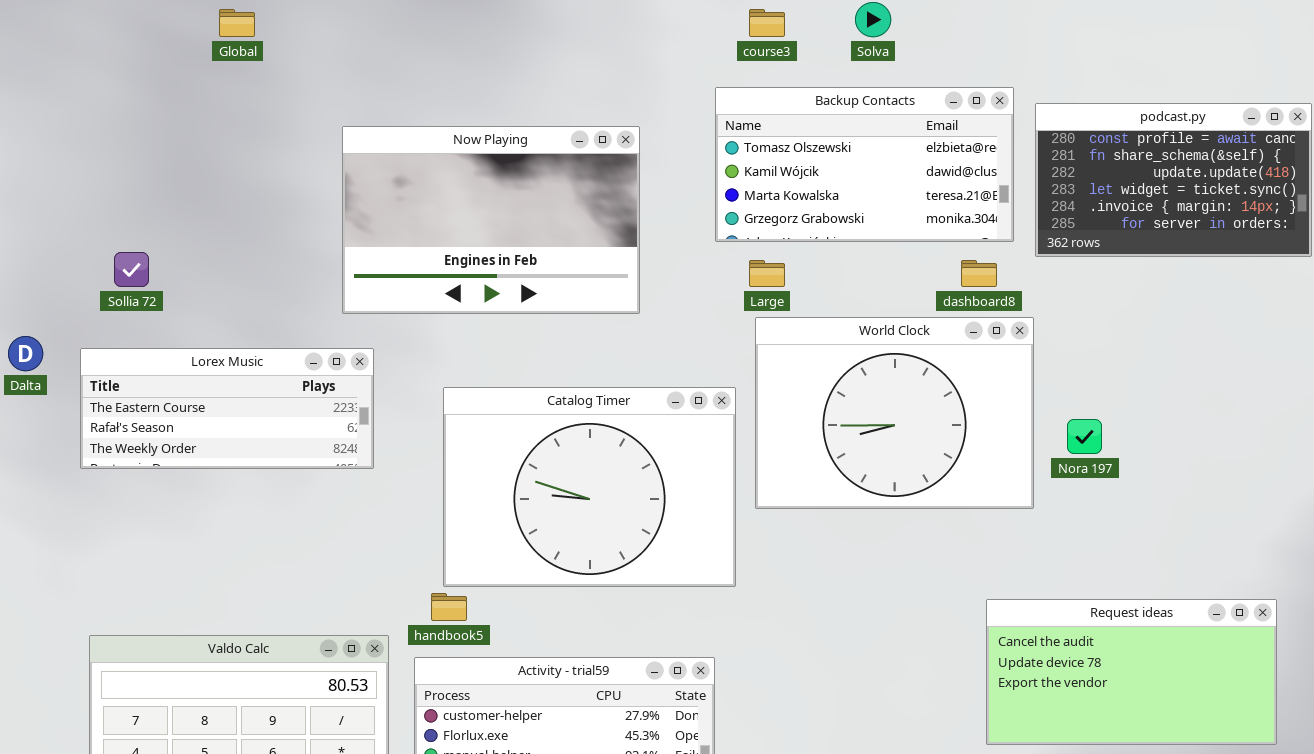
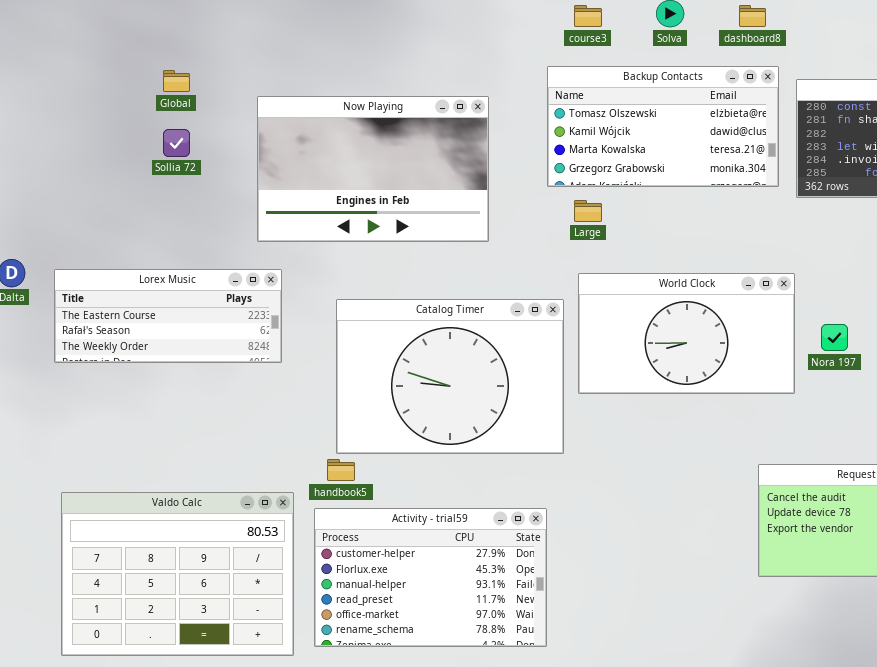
Global: [219,9,255,37] -> [163,70,190,92], moved
Sollia 72: [114,252,149,287] -> [163,129,190,157], moved
dashboard8: [961,260,997,287] -> [739,5,766,27], moved
World Clock: [755,317,1034,509] -> [578,273,795,394], resized

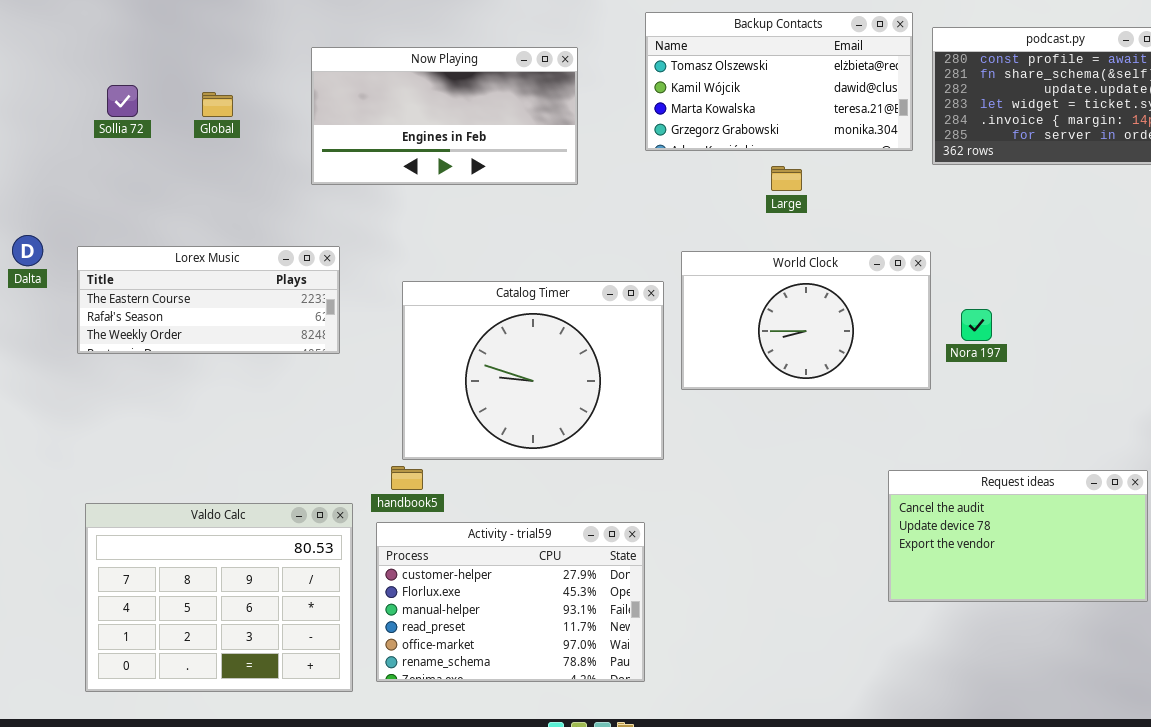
Global: [163,70,190,92] -> [202,92,233,117], moved
Now Playing: [257,96,489,242] -> [311,47,578,185], resized
Sollia 72: [163,129,190,157] -> [107,85,138,117], moved
Large: [574,200,602,222] -> [771,166,802,191], moved

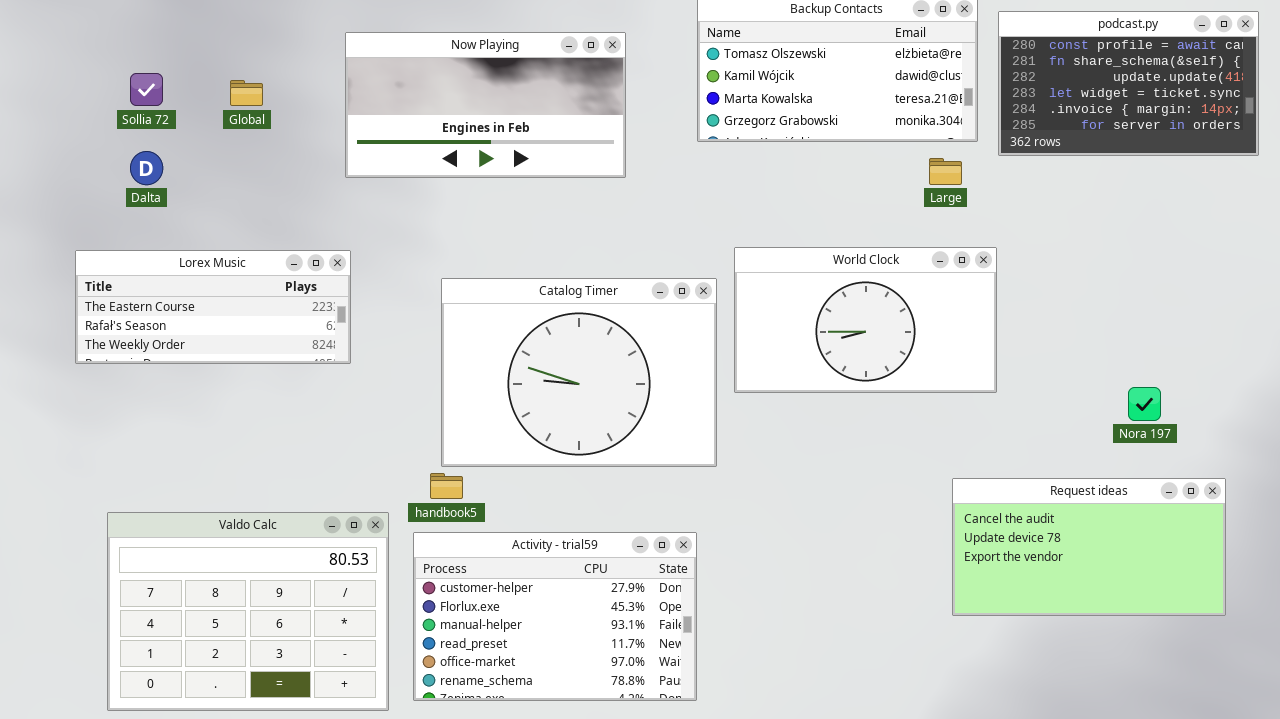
Large: [771,166,802,191] -> [929,158,962,185], moved
Dalta: [12,235,43,266] -> [130,151,163,185], moved
Lorex Music: [77,246,340,354] -> [75,250,351,364], moved
Nora 197: [961,309,992,341] -> [1128,387,1161,421], moved

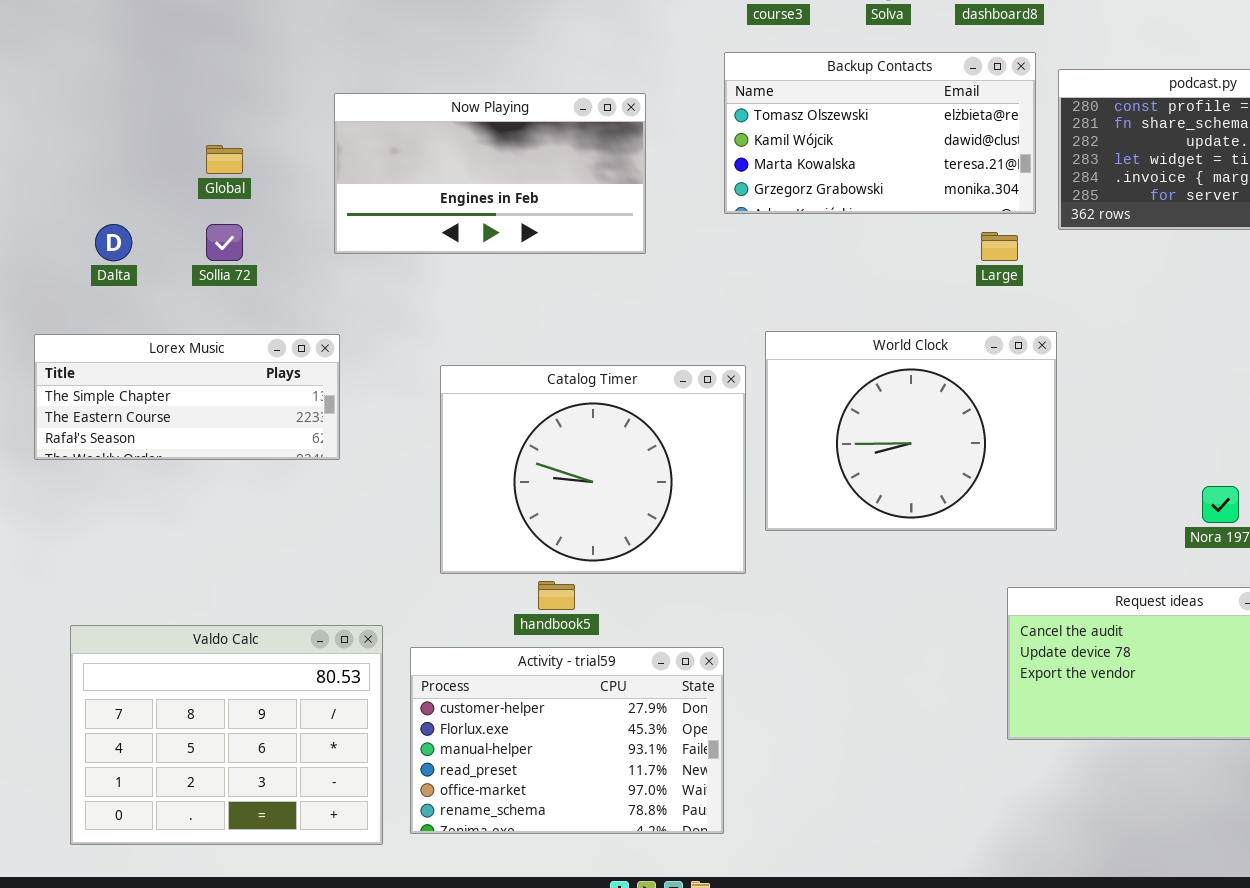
Sollia 72: [130,73,163,106] -> [206,224,243,261], moved
World Clock: [734,247,997,393] -> [765,331,1057,531], resized
Lorex Music: [75,250,351,364] -> [34,334,340,460], scrolled up 1 row
handbook5: [430,473,463,499] -> [538,581,575,610], moved

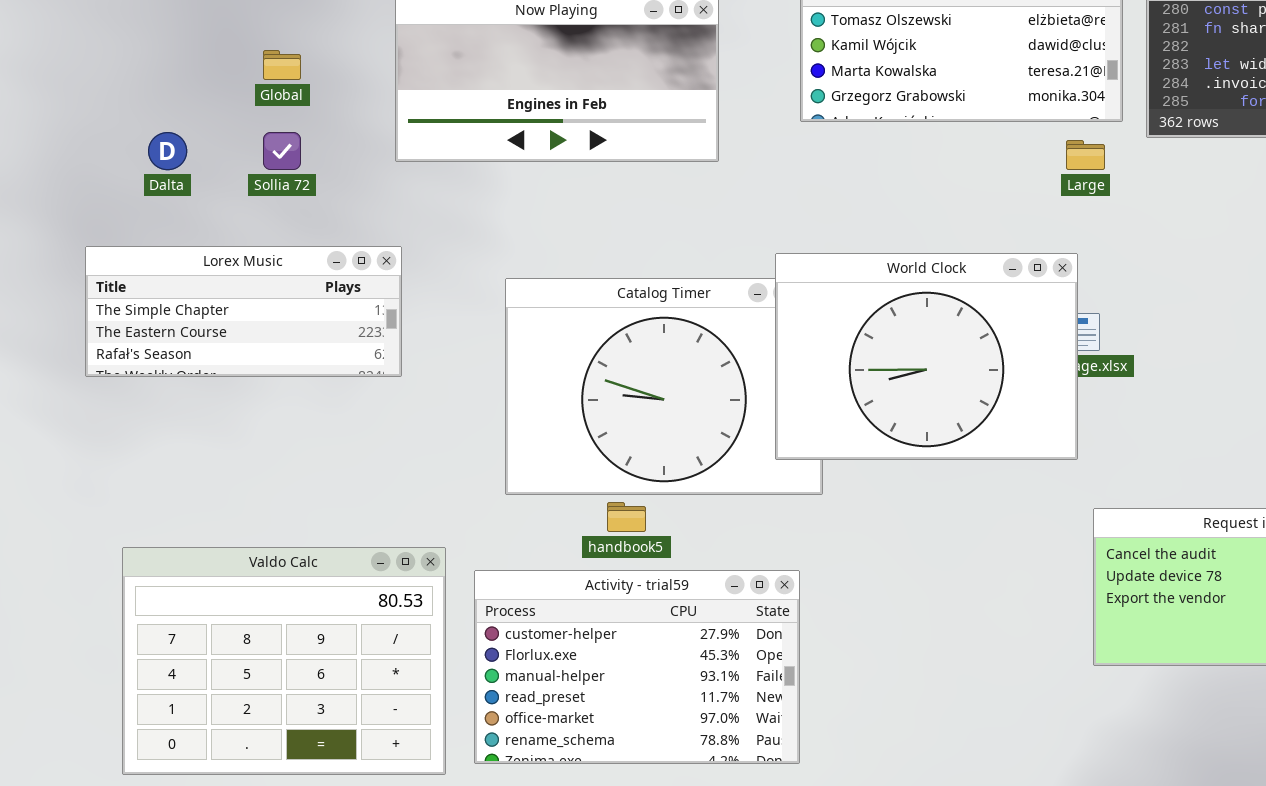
World Clock: [765,331,1057,531] -> [775,253,1078,460], moved

